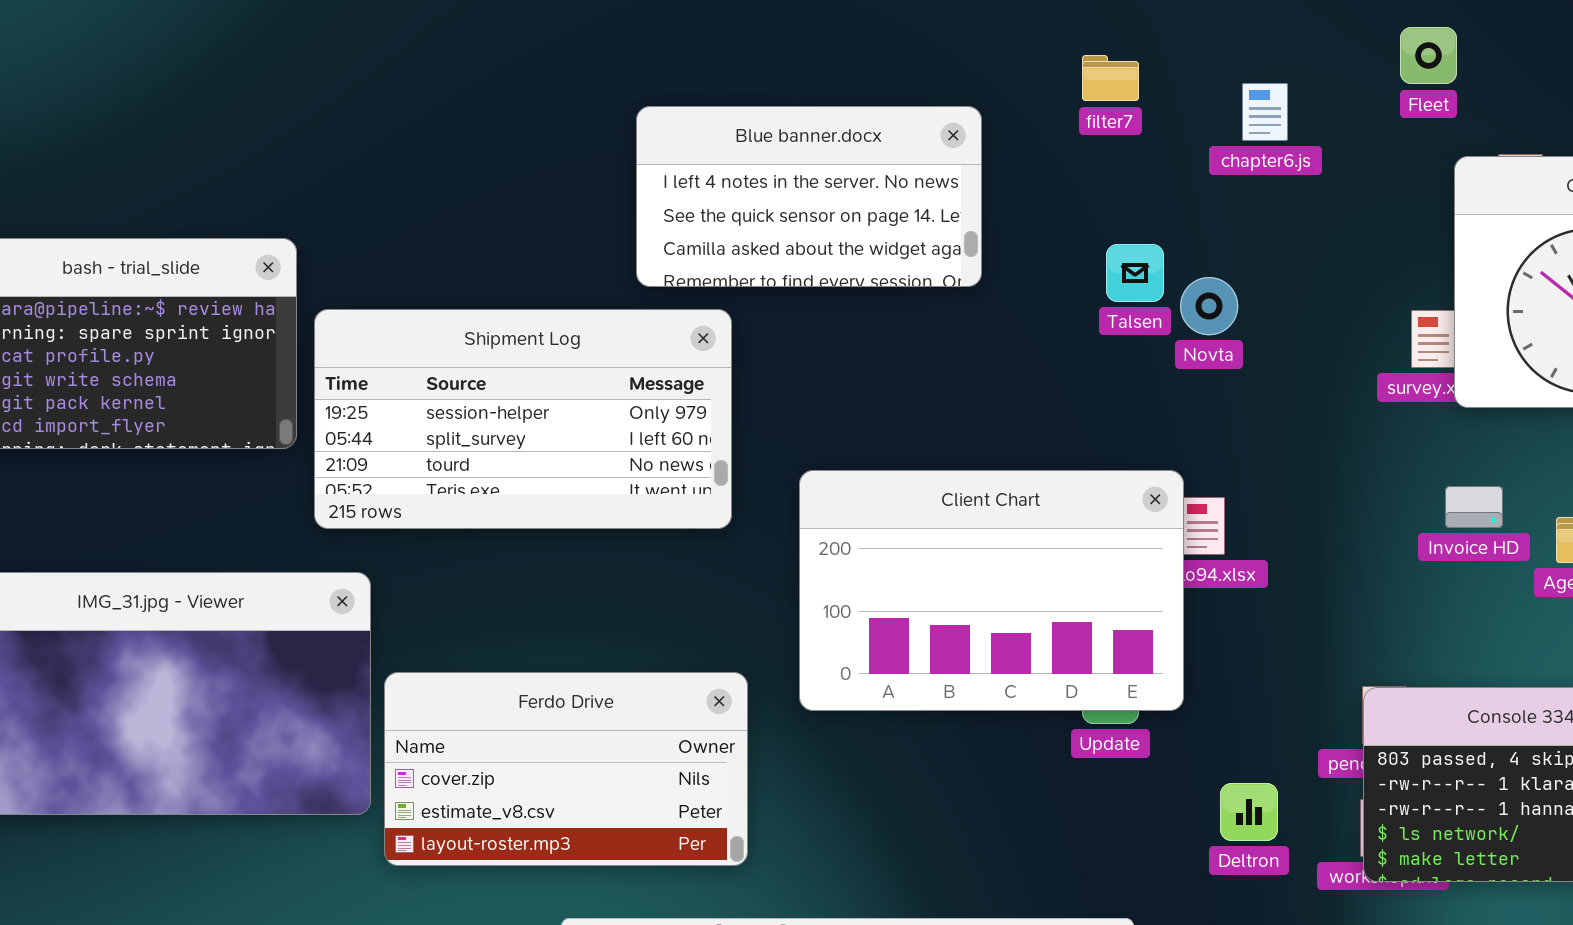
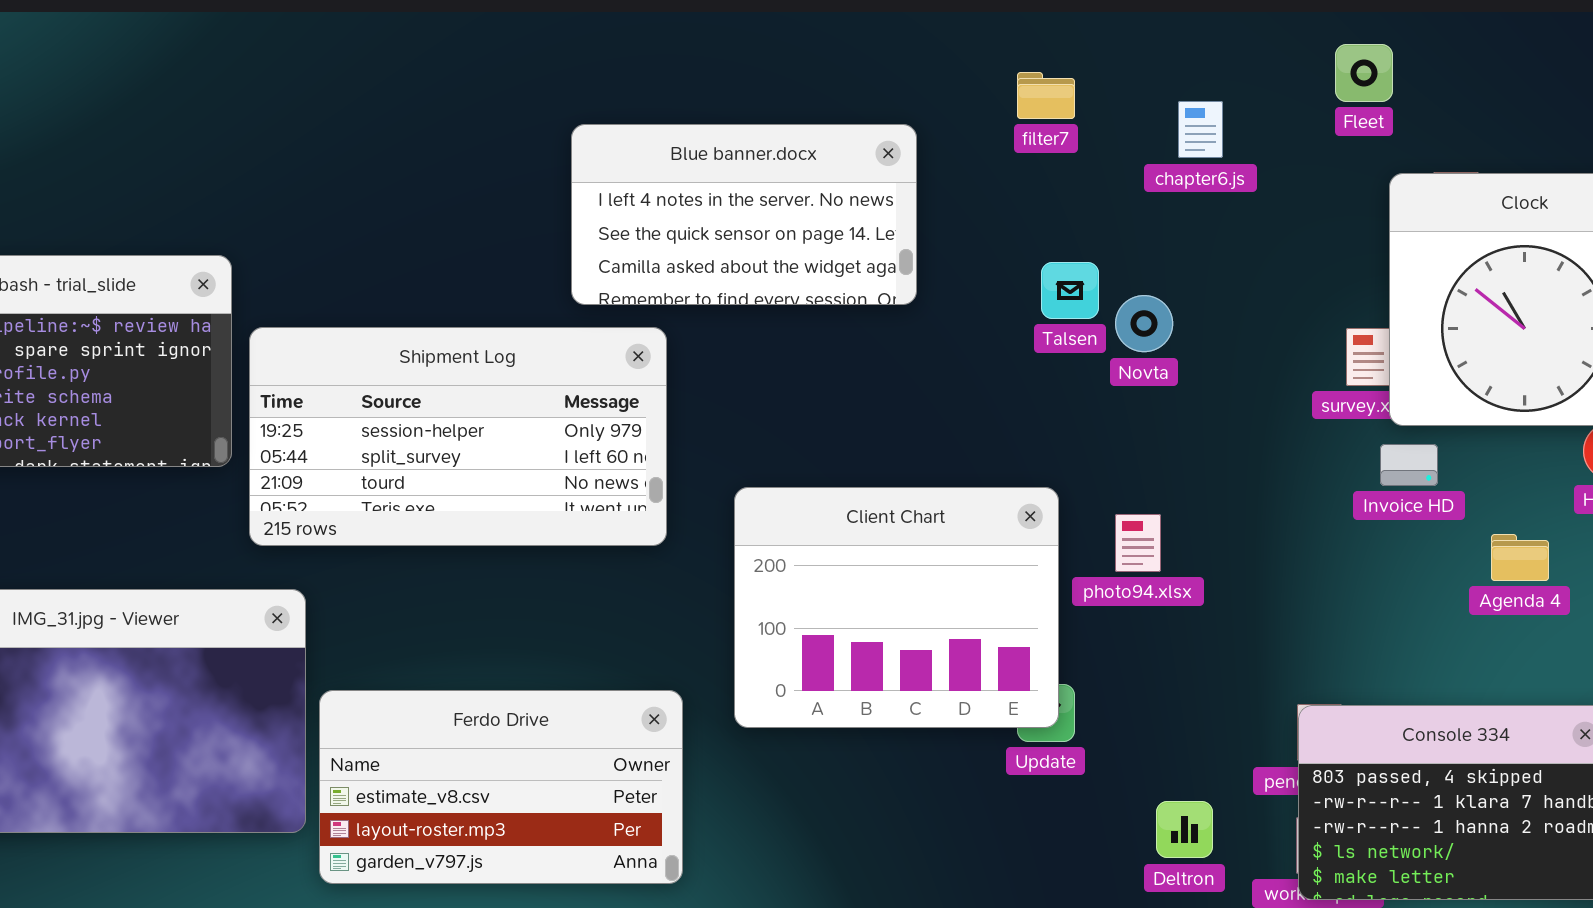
Client Chart: [799,470,1184,711] -> [734,487,1059,728], resized
Invoice HD: [1445,486,1503,528] -> [1380,444,1438,486], moved
Ferdo Drive: [384,672,748,866] -> [319,690,683,884], scrolled down 1 row

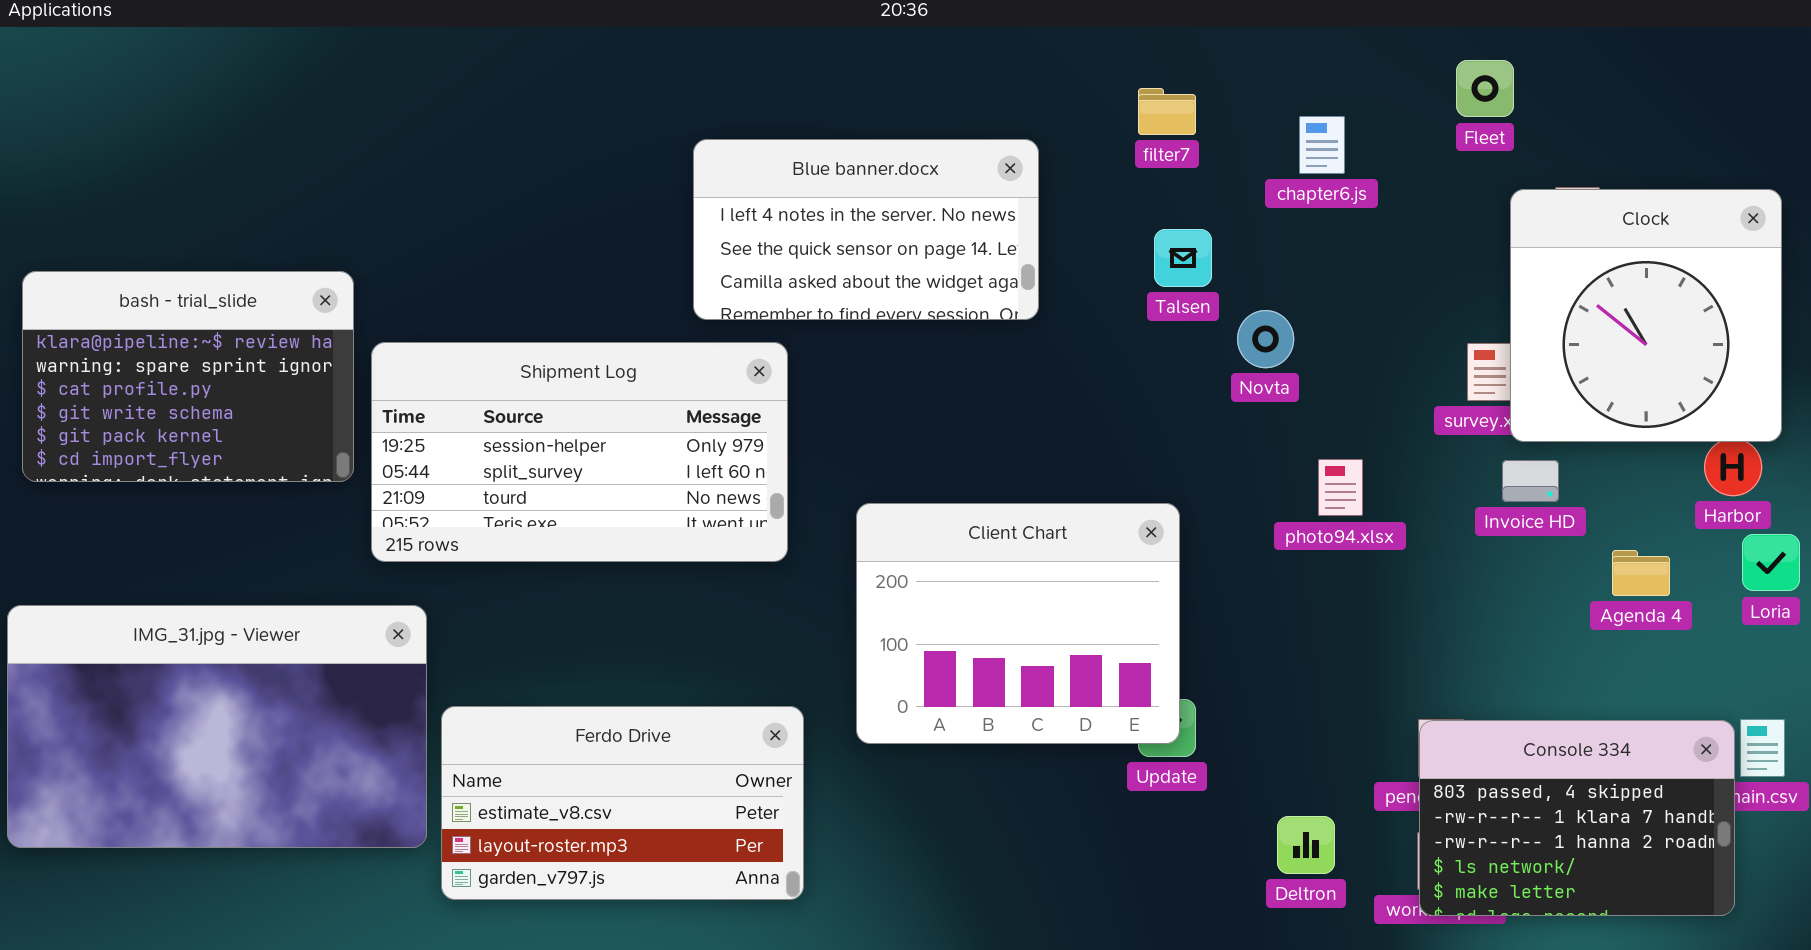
Talsen: [1041,262,1099,319] -> [1154,229,1212,287], moved
photo94.xlsx: [1115,514,1161,572] -> [1318,459,1363,516], moved

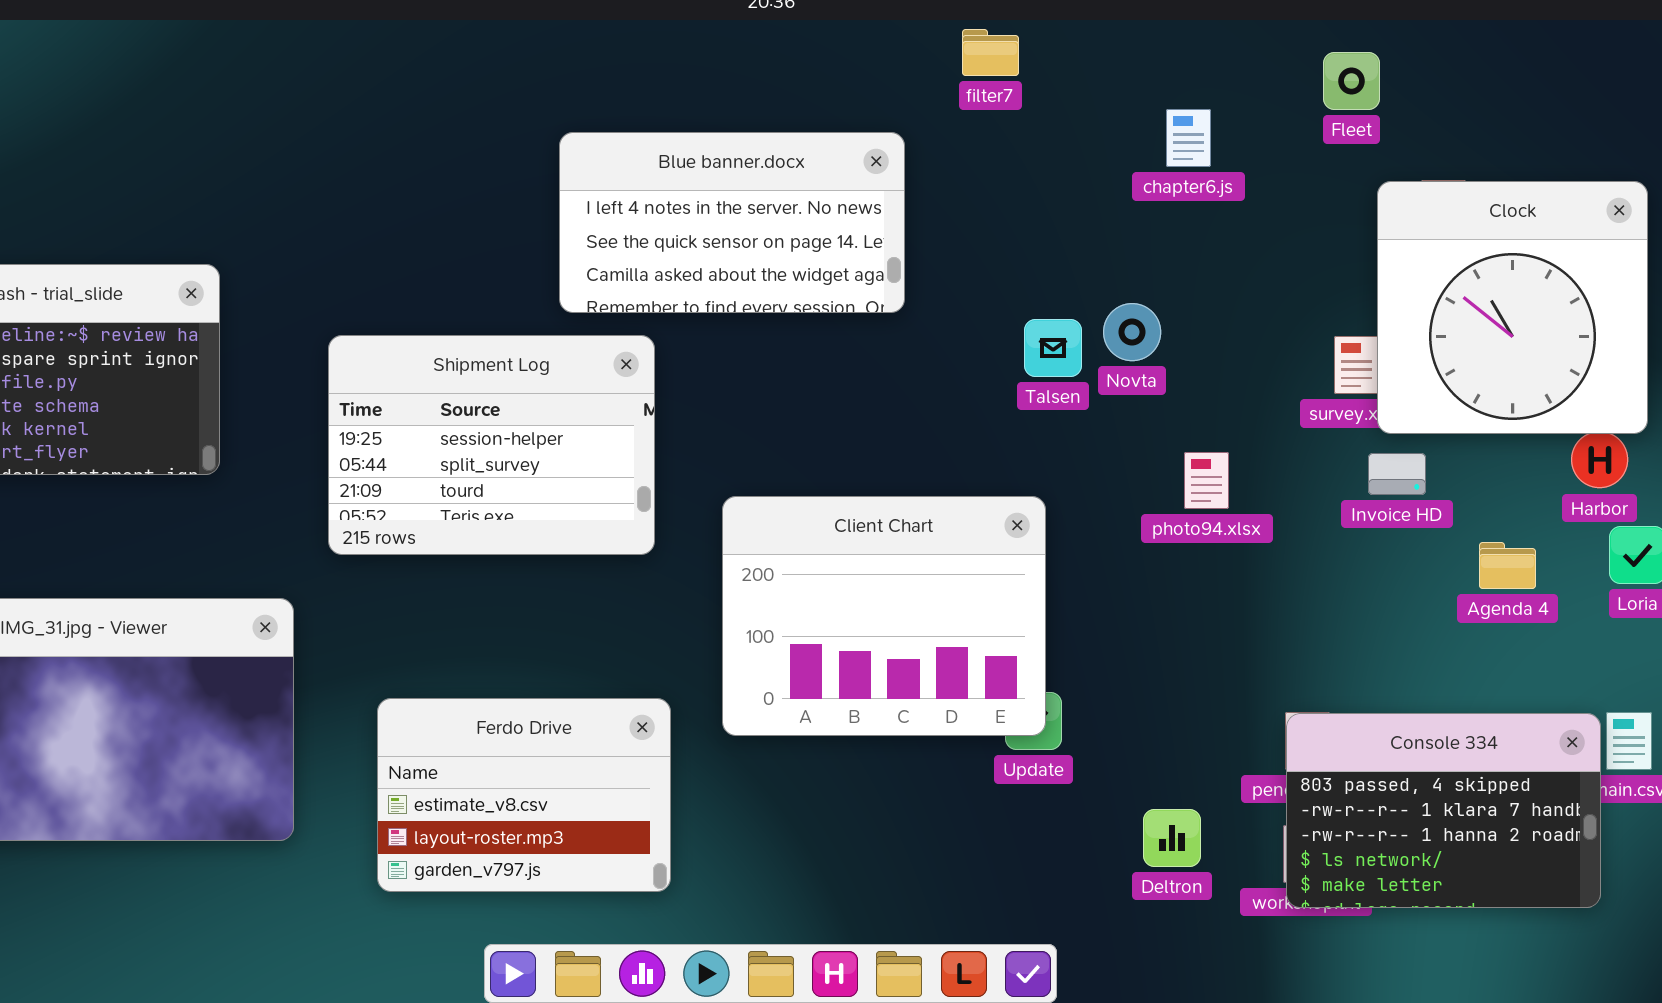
filter7: [1138,88,1196,135] -> [962,29,1019,76], moved
Talsen: [1154,229,1212,287] -> [1024,319,1082,377], moved
Shipment Log: [371,342,788,562] -> [328,335,655,555], resized
Ferdo Drive: [441,706,804,900] -> [377,698,671,892], resized

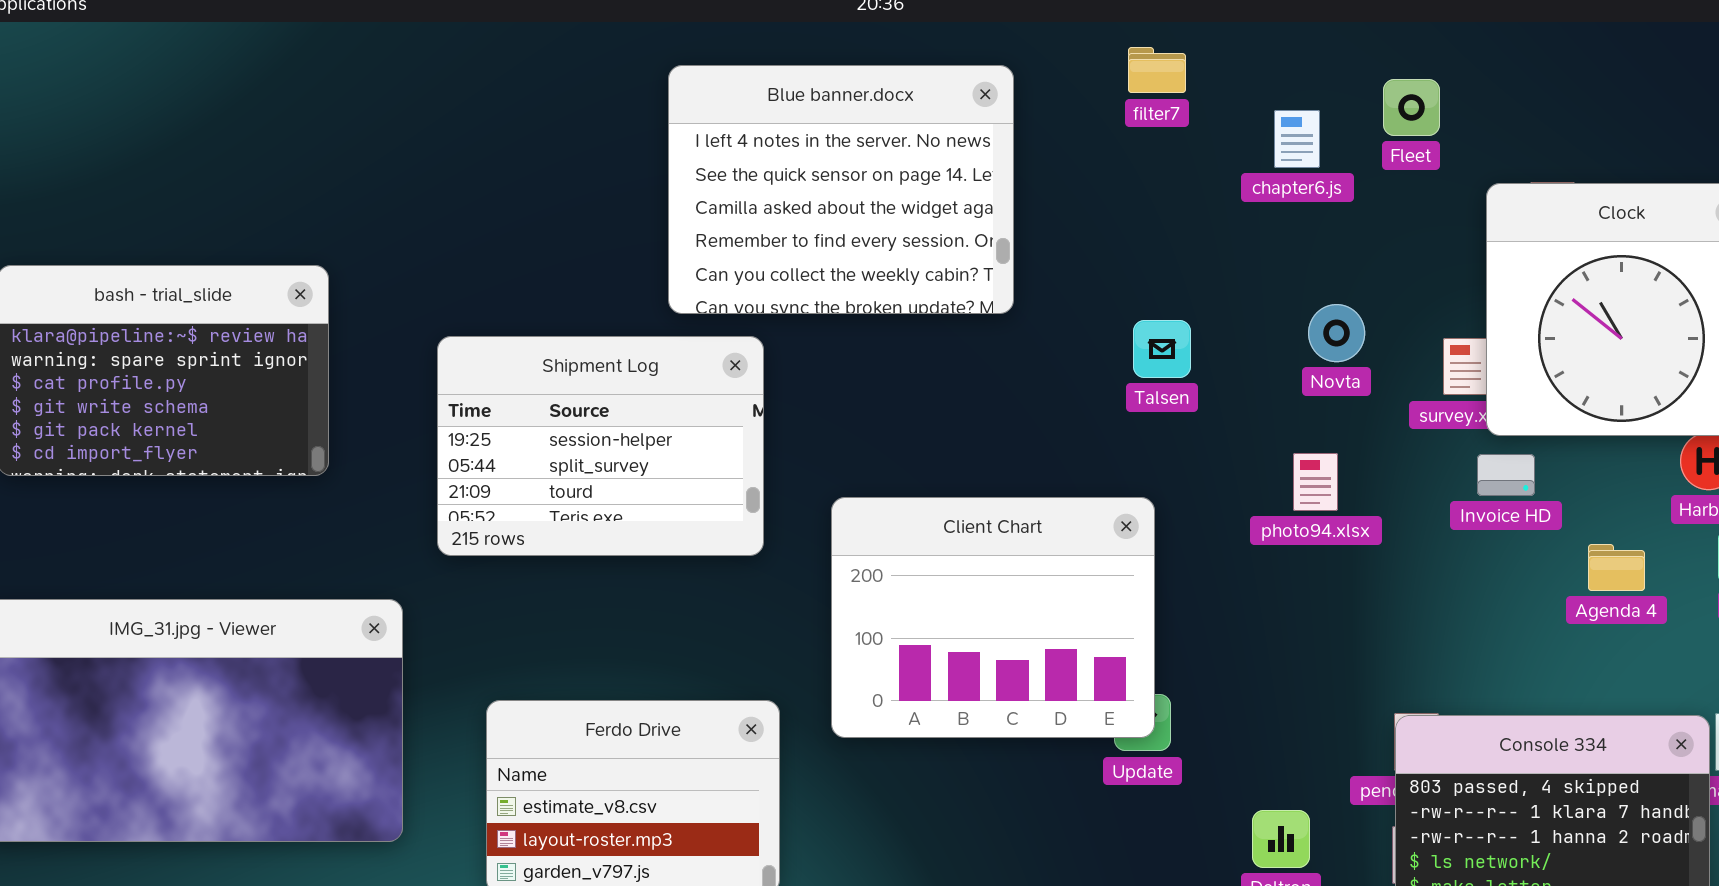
filter7: [962,29,1019,76] -> [1128,47,1186,93], moved
Fleet: [1323,52,1380,110] -> [1383,79,1440,136], moved
Blue banner.docx: [559,132,905,313] -> [668,65,1014,314], resized
Novta: [1103,303,1161,361] -> [1308,304,1365,362], moved

